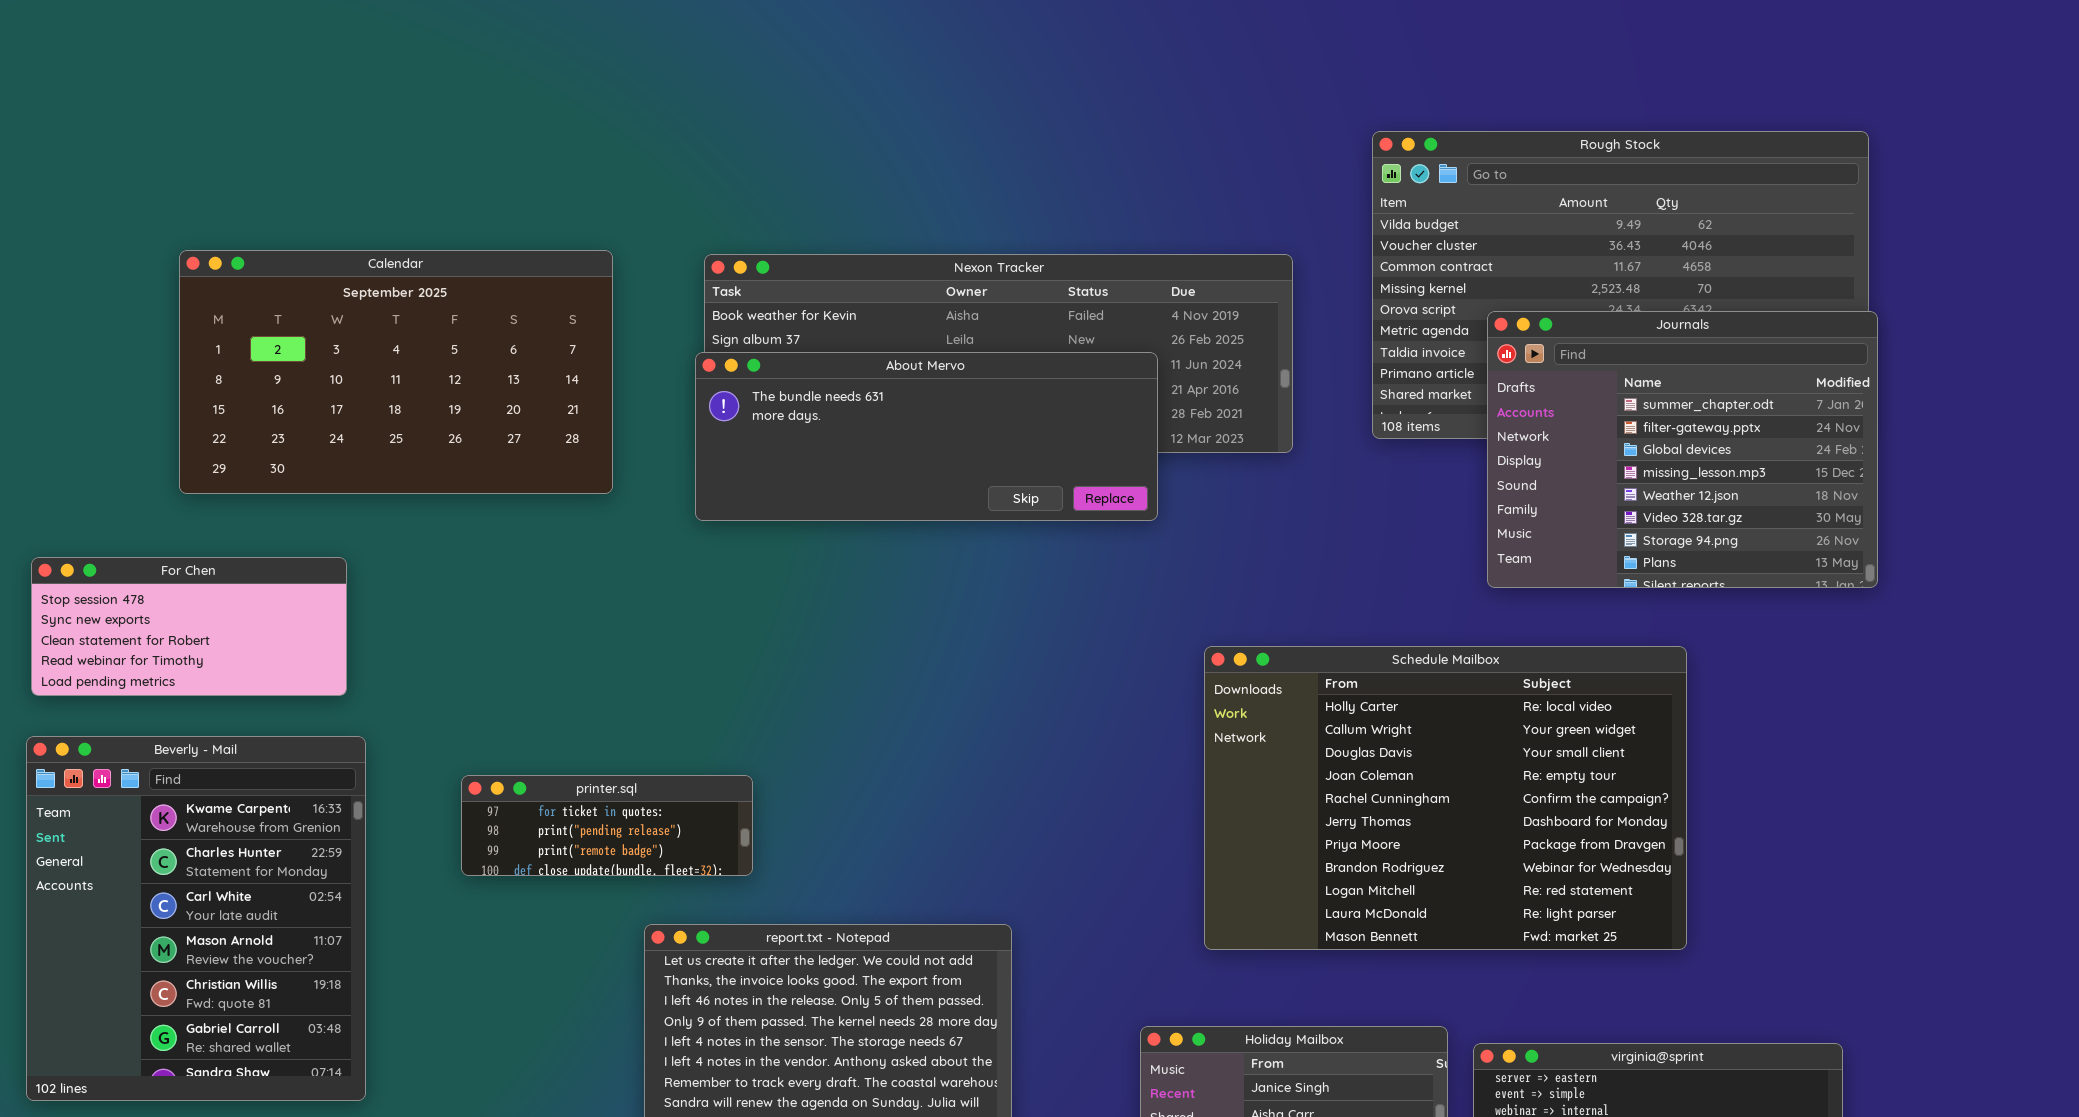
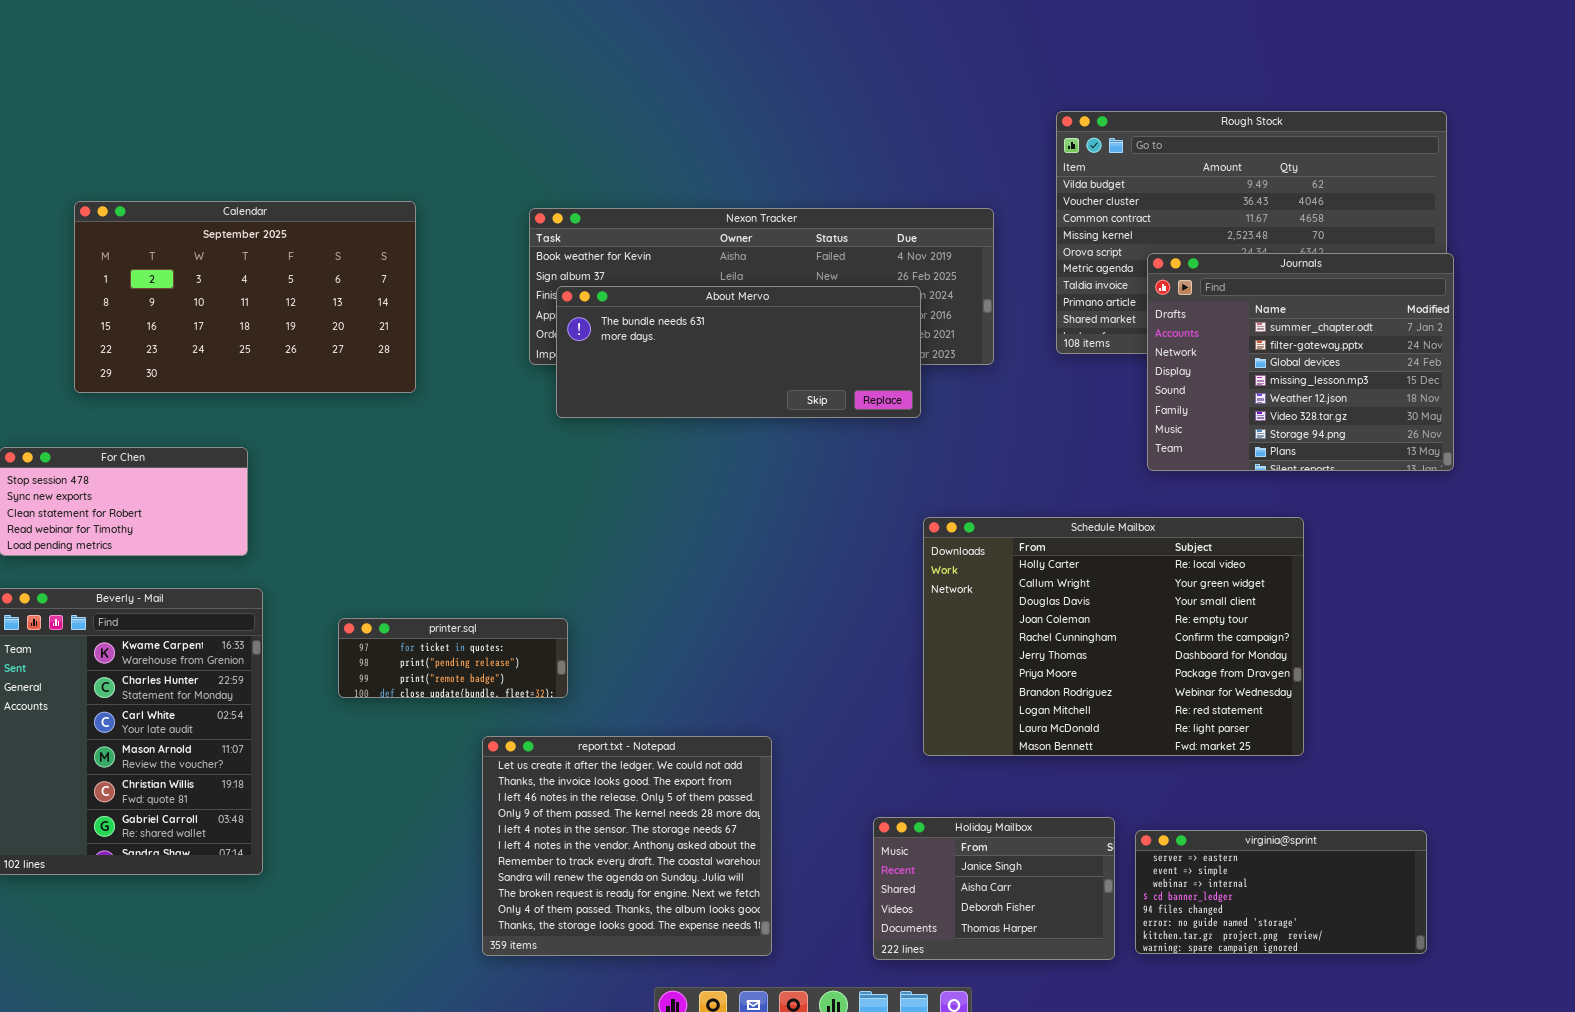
Calendar: [179,250,613,494] -> [74,201,416,393], moved
About Mervo: [695,352,1158,521] -> [556,286,921,418], moved

